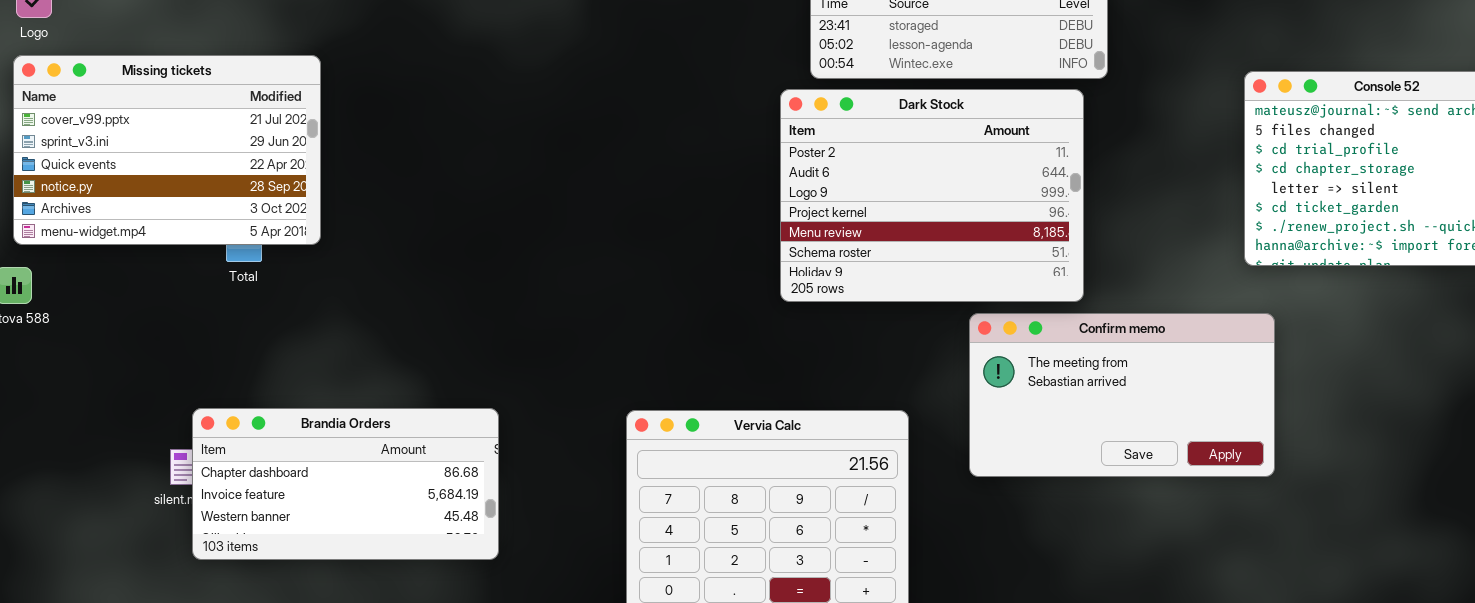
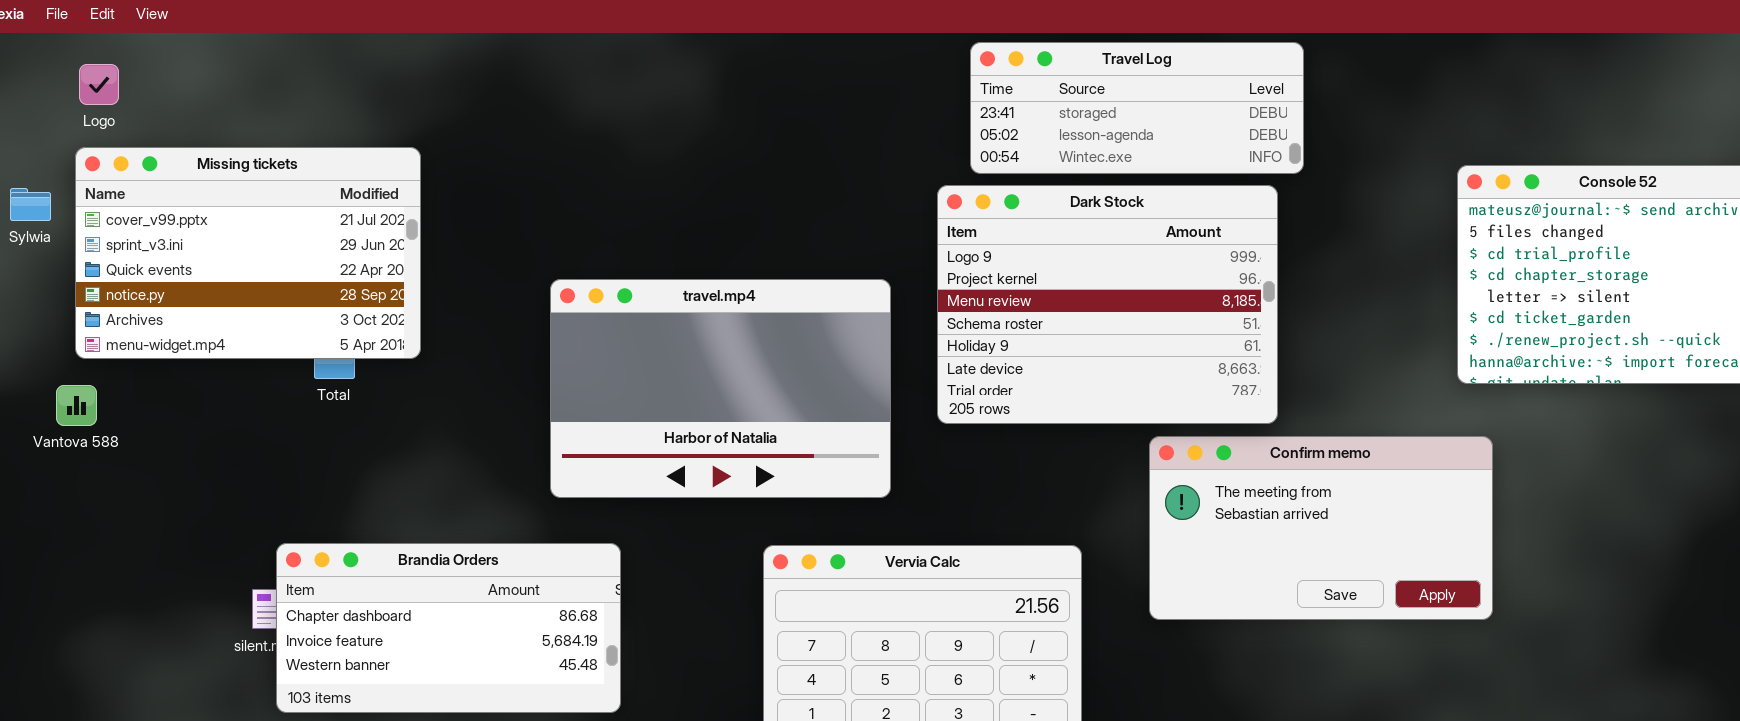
Dark Stock: [780,89,1084,302] -> [937,185,1278,424], scrolled down 2 rows
travel.mp4: none -> [550,279,891,498], opened

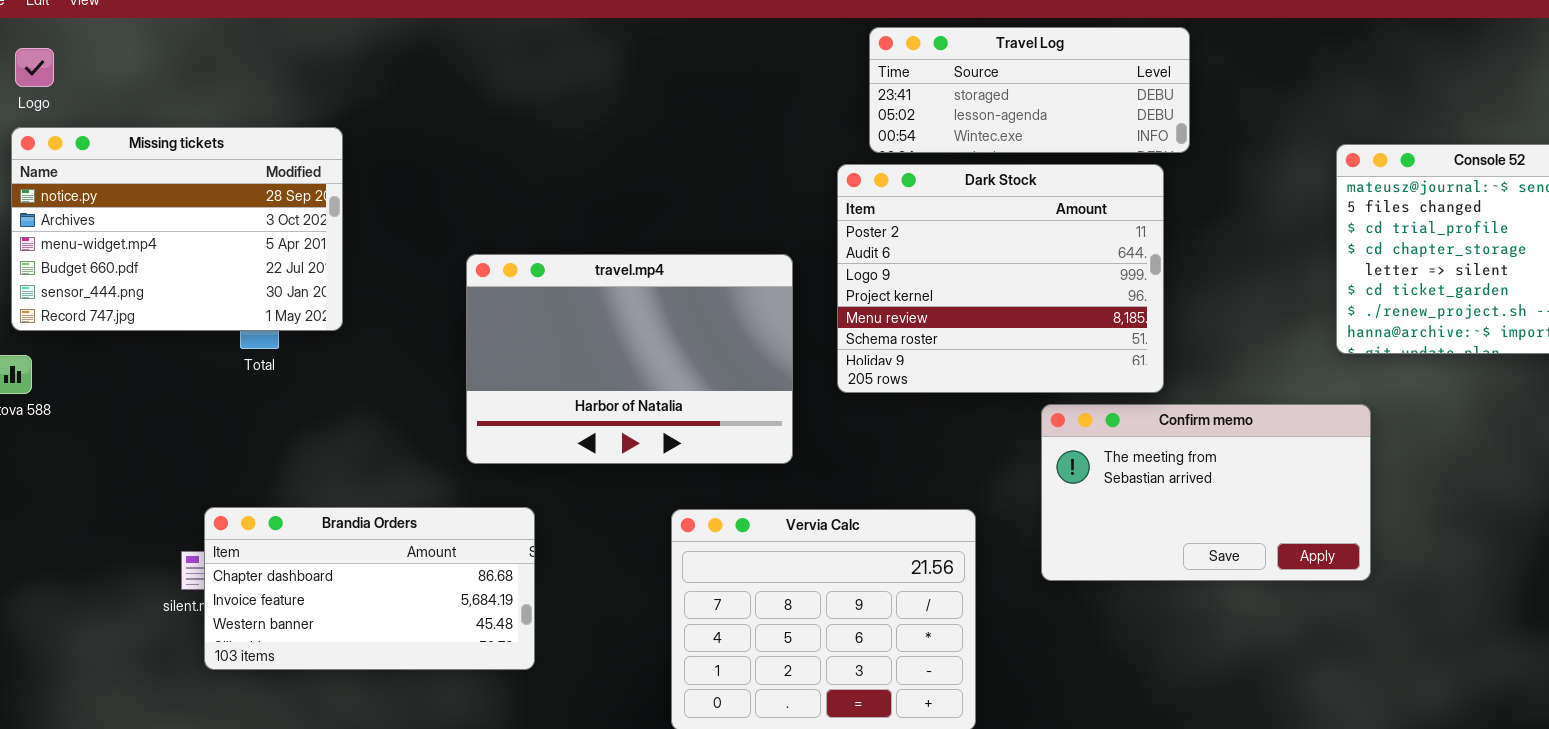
Missing tickets: [75,147,421,359] -> [11,127,343,331], scrolled down 3 rows
Dark Stock: [937,185,1278,424] -> [837,164,1164,393], scrolled up 2 rows

